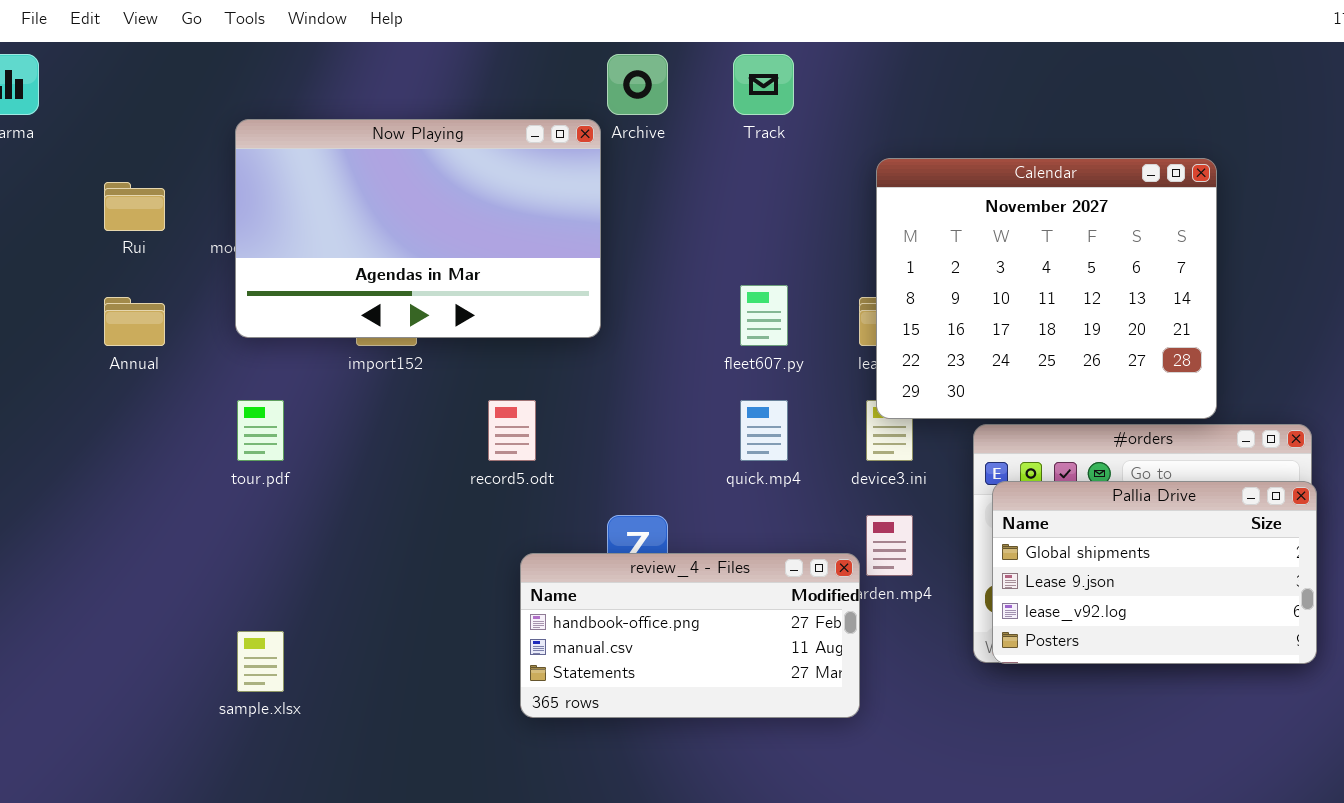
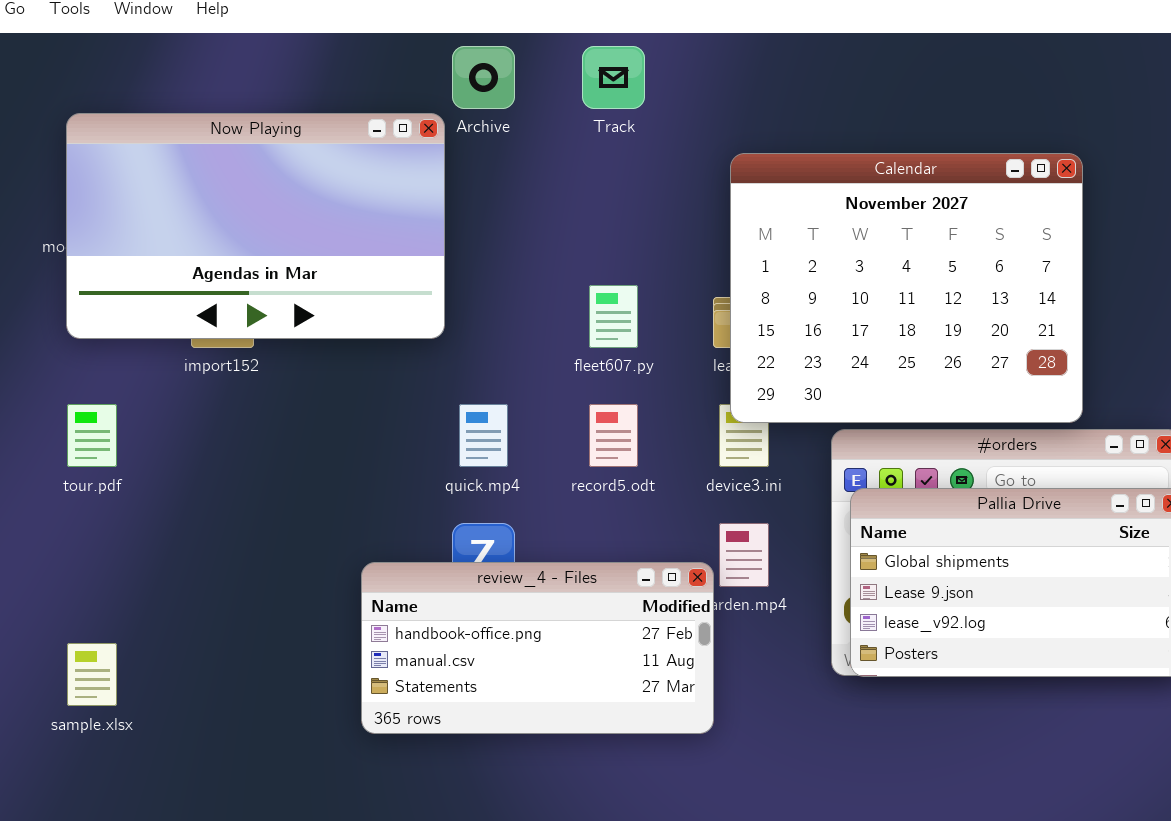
record5.odt: [488,400,536,461] -> [589,404,638,467], moved
quick.mp4: [740,400,788,461] -> [459,404,508,467], moved

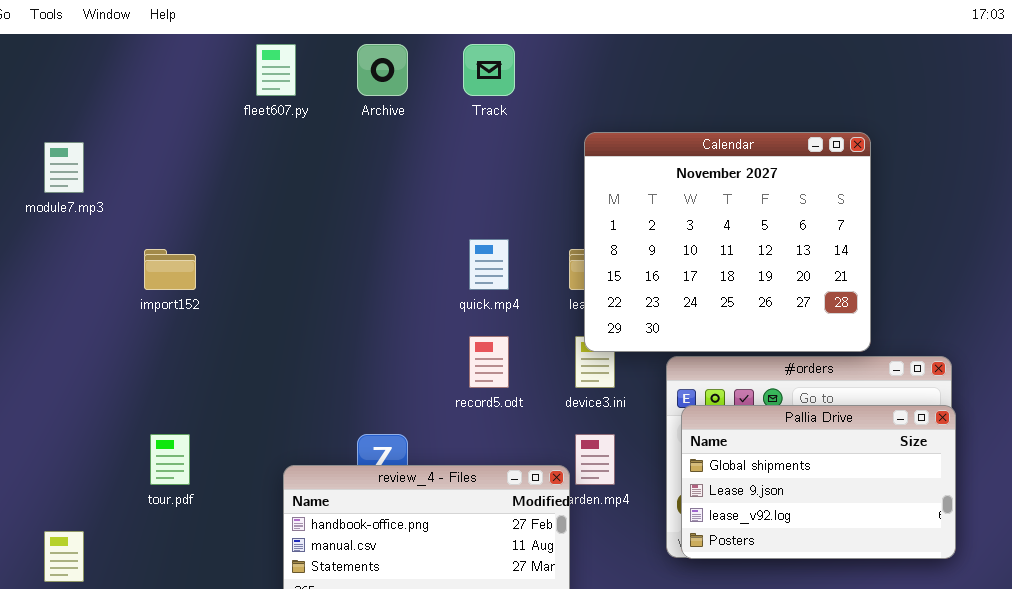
Now Playing: [66,113,445,339] -> none, closed
fleet607.py: [589,285,638,348] -> [256,44,296,96], moved
tour.pdf: [67,404,117,467] -> [150,434,190,485], moved
quick.mp4: [459,404,508,467] -> [469,239,509,290], moved

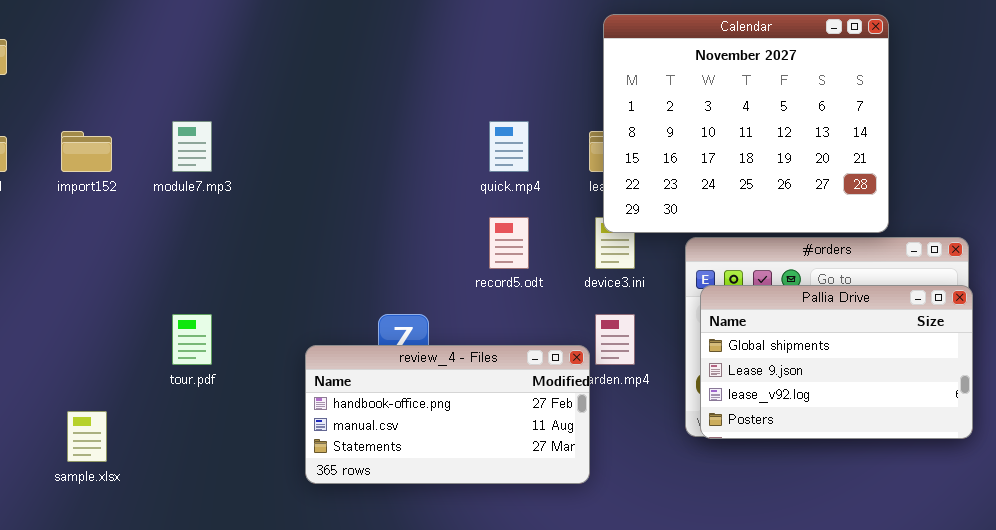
module7.mp3: [44,142,84,193] -> [172,121,212,172], moved
import152: [144,249,196,290] -> [61,131,112,172], moved

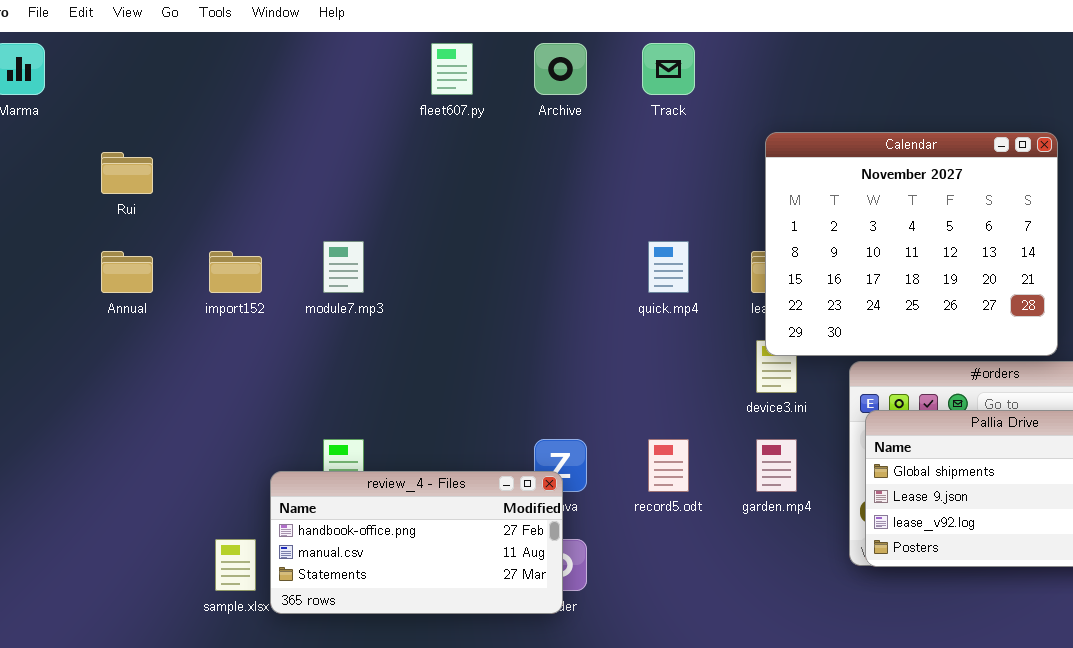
record5.odt: [489,217,529,269] -> [648,439,689,492], moved
review_4 - Files: [305,345,590,484] -> [270,471,563,614], moved

